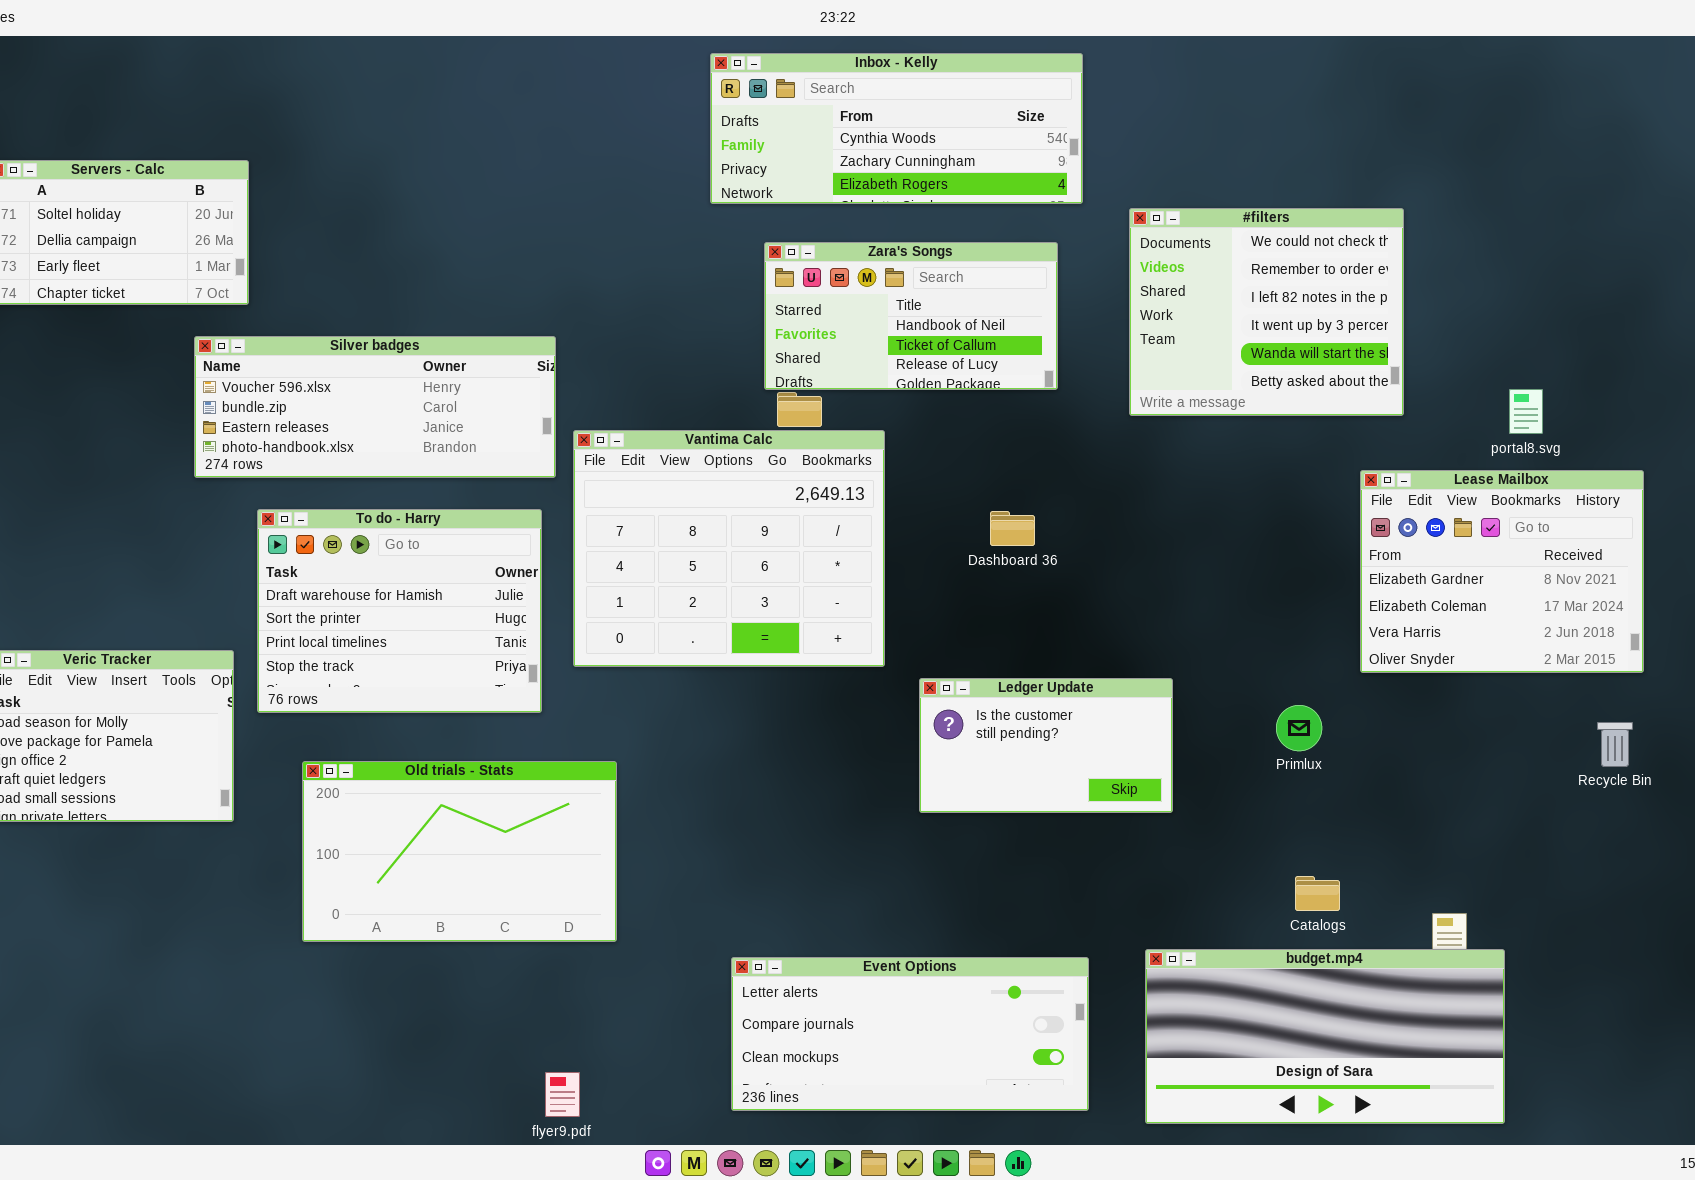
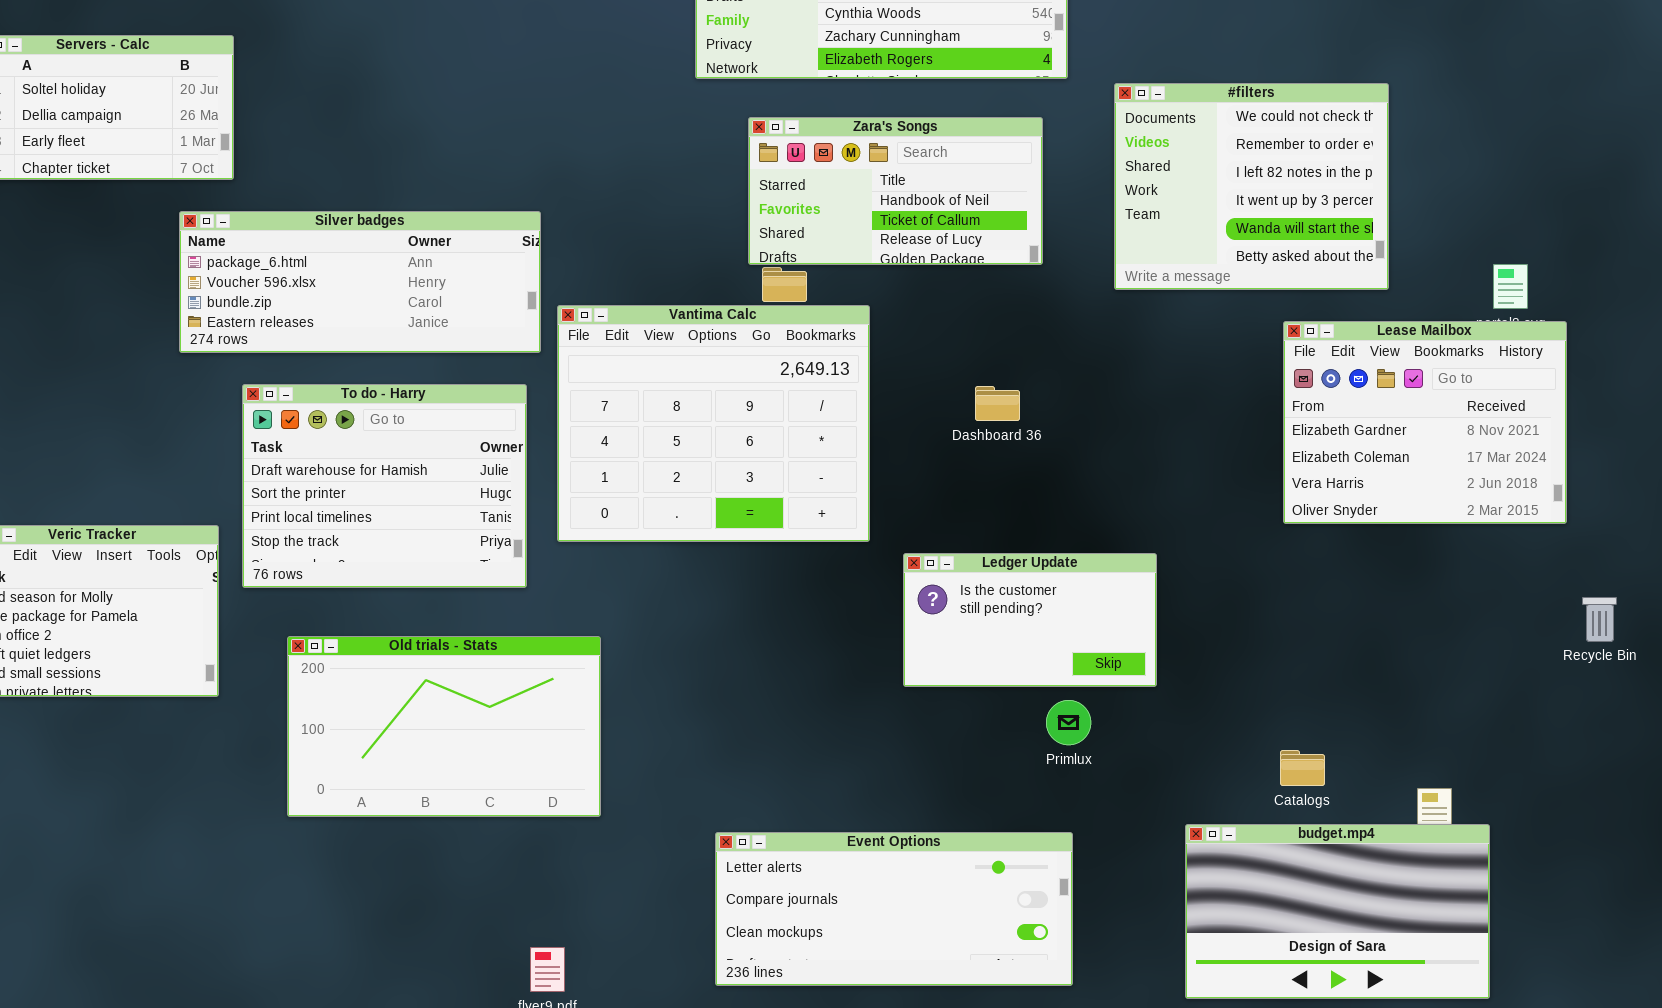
Silver badges: [194,336,556,478] -> [179,211,541,353], scrolled up 1 row
Lease Mailbox: [1360,470,1644,673] -> [1283,321,1567,524], moved
Primlux: [1276,705,1322,751] -> [1046,700,1091,745], moved
budget.mp4: [1145,949,1505,1124] -> [1185,824,1490,999], resized

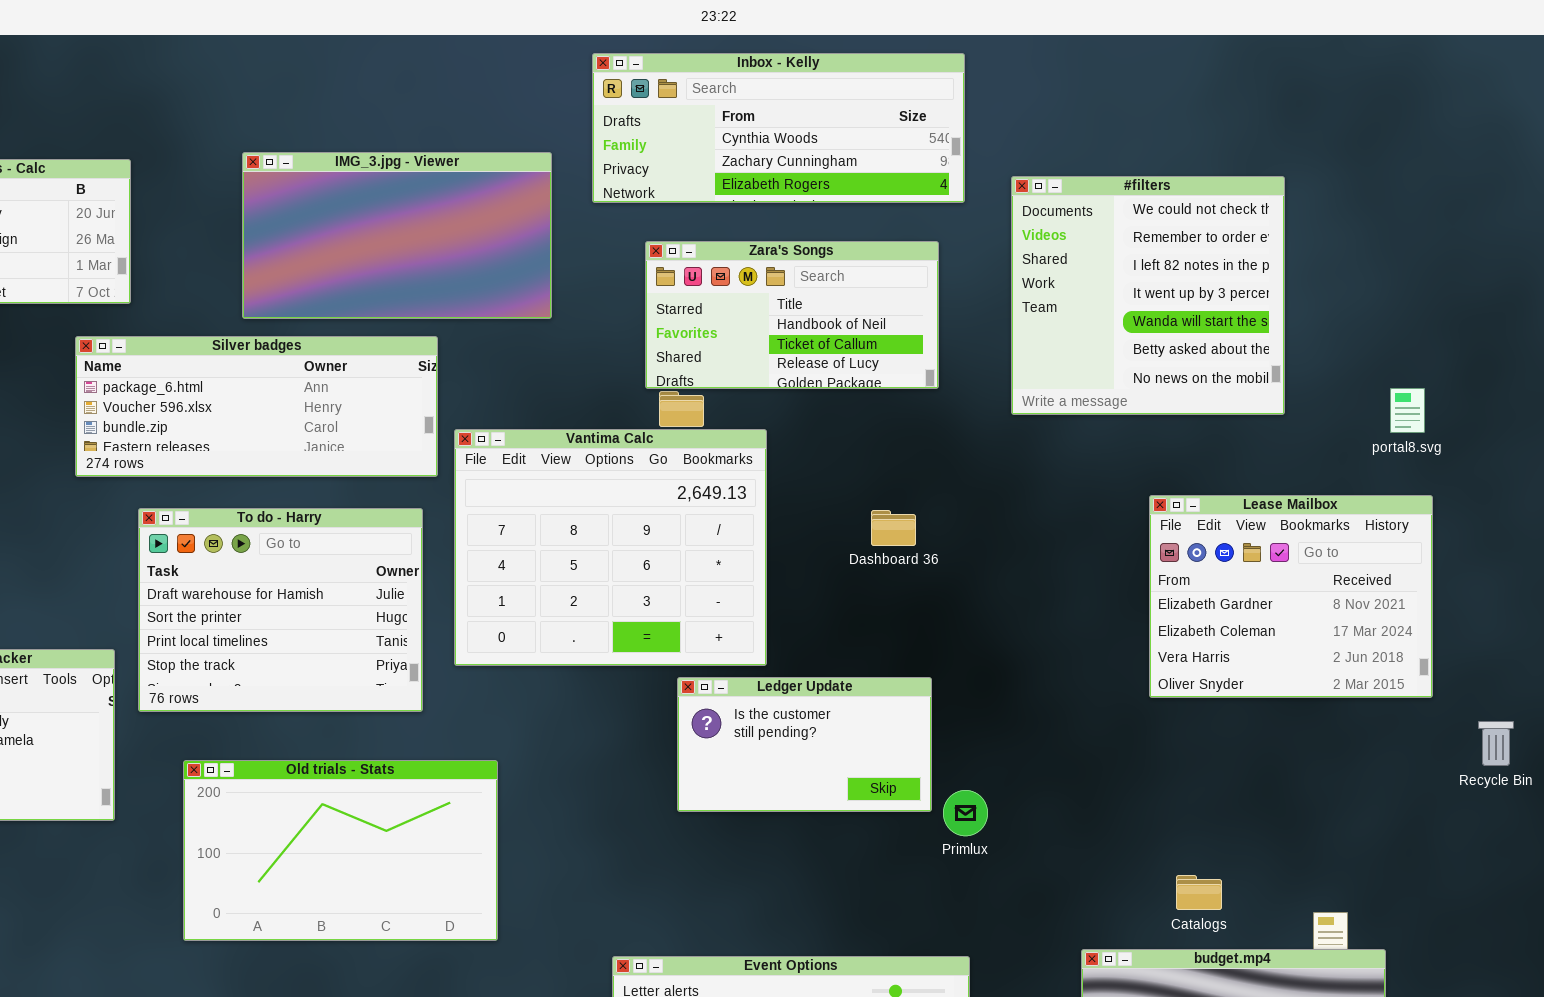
IMG_3.jpg - Viewer: none -> [242,152,552,319], opened
#filters: [1114,83,1389,290] -> [1011,176,1285,415], resized
Lease Mailbox: [1283,321,1567,524] -> [1149,495,1433,698], moved
Ledger Update: [903,553,1157,687] -> [677,677,932,812], moved
Primlux: [1046,700,1091,745] -> [943,790,988,836], moved

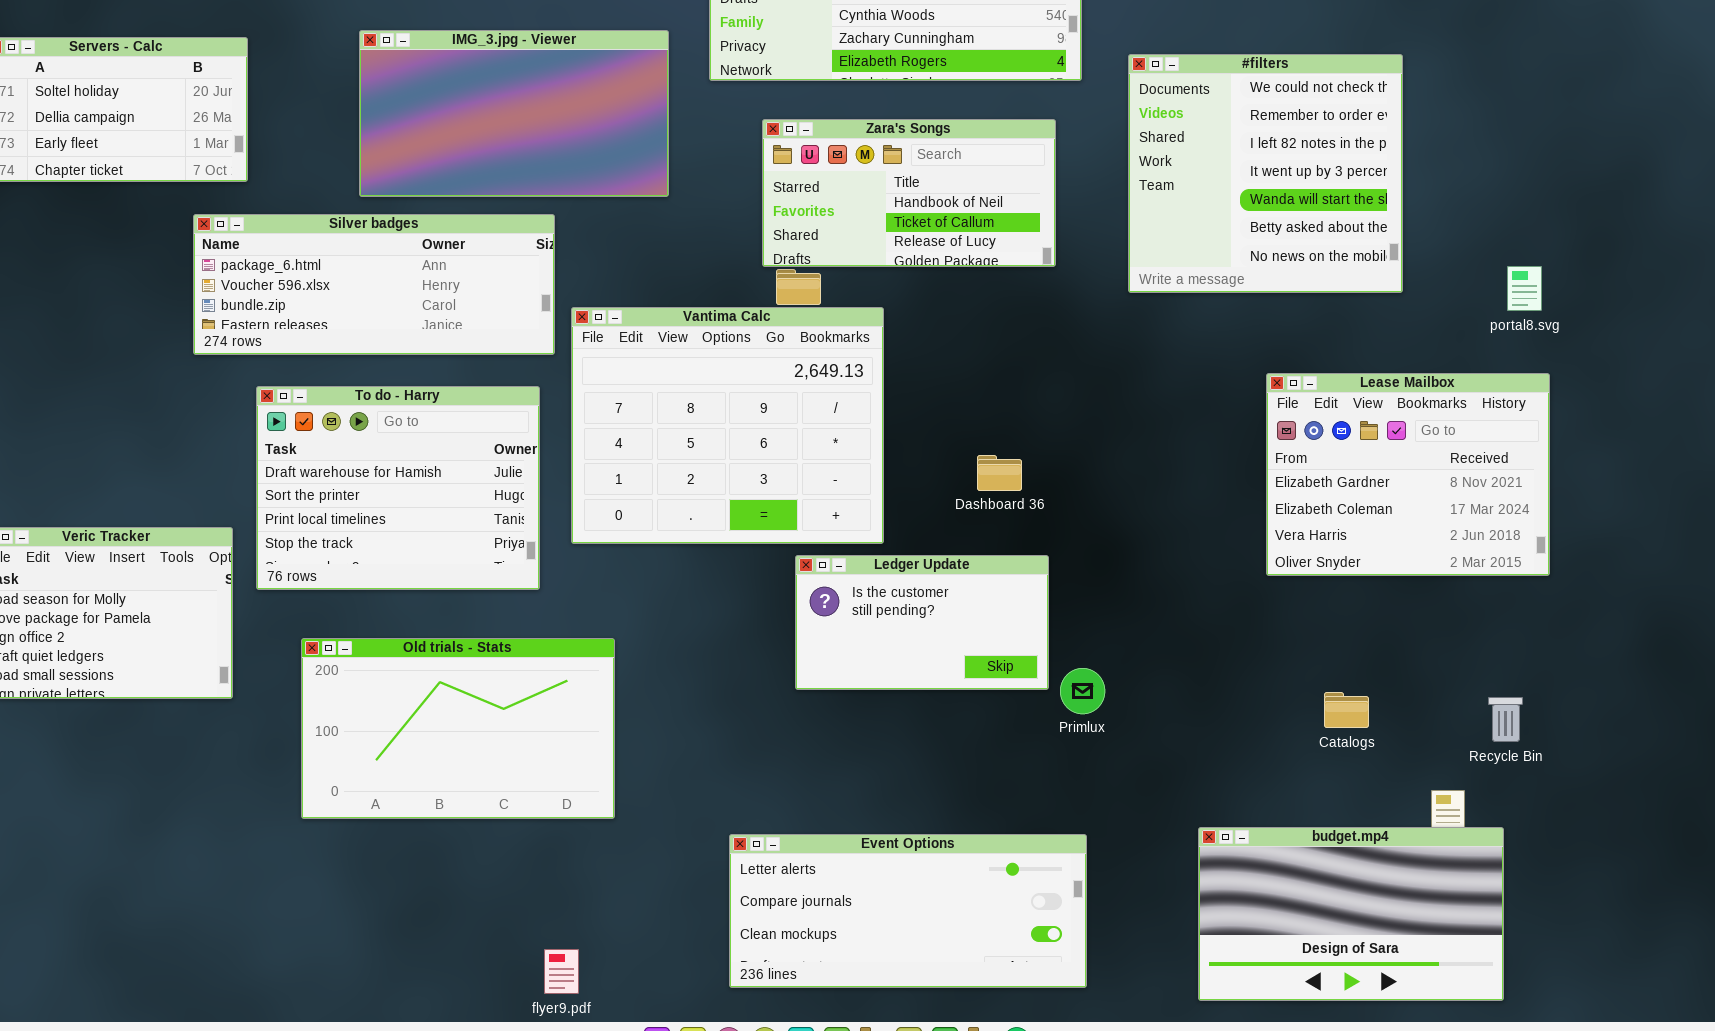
Dashboard 36: [871,510,916,546] -> [977,455,1022,491], moved
Recycle Bin: [1478,721,1514,766] -> [1488,697,1523,742], moved
Catalogs: [1176,875,1222,910] -> [1324,692,1369,728], moved

